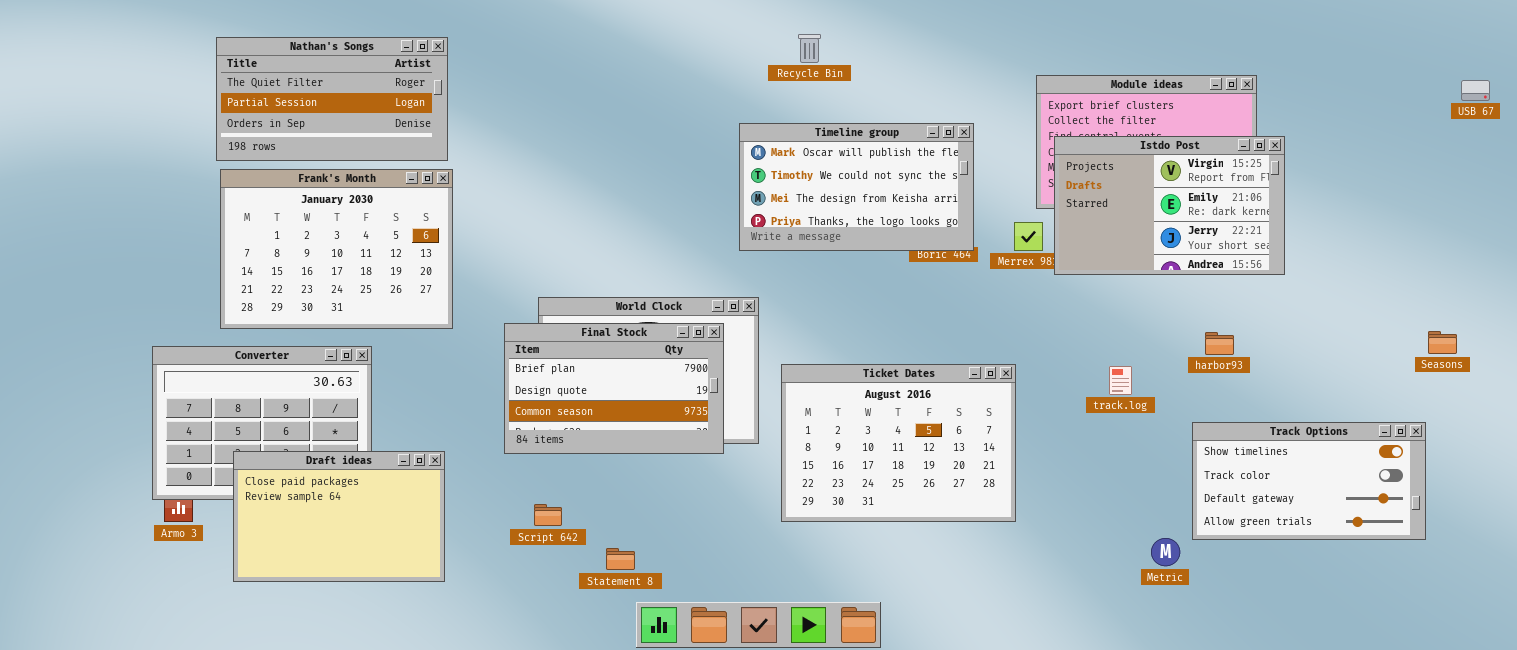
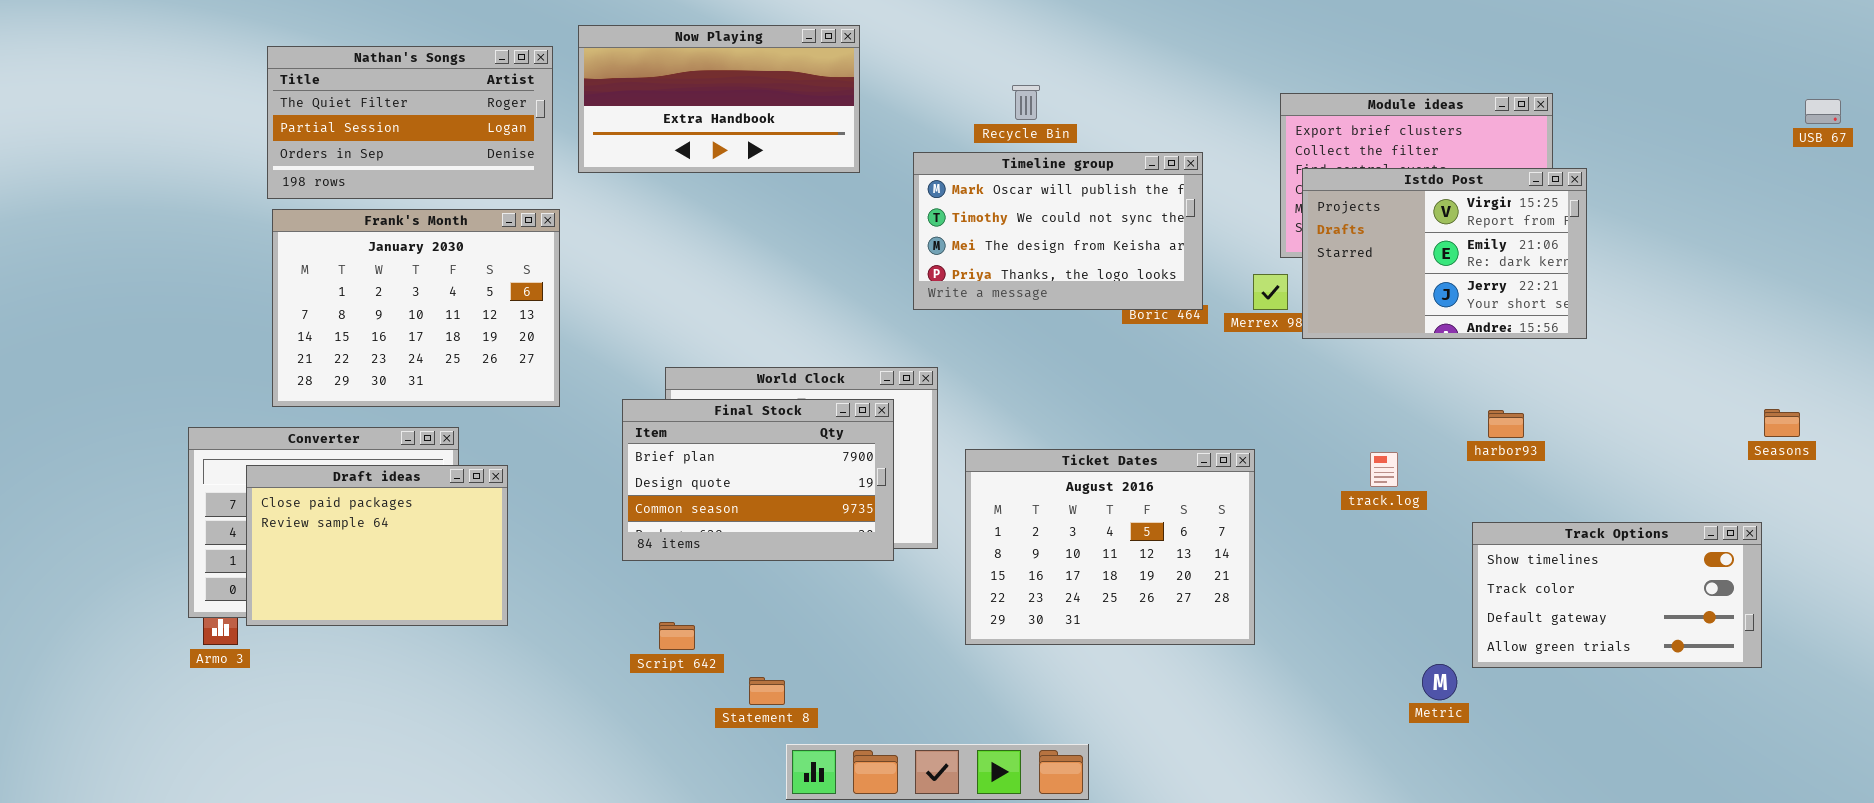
Now Playing: none -> [578,25,860,173], opened
Recycle Bin: [798,34,821,63] -> [1012,85,1040,120], moved
Draft ideas: [233,451,445,582] -> [246,465,508,626], moved

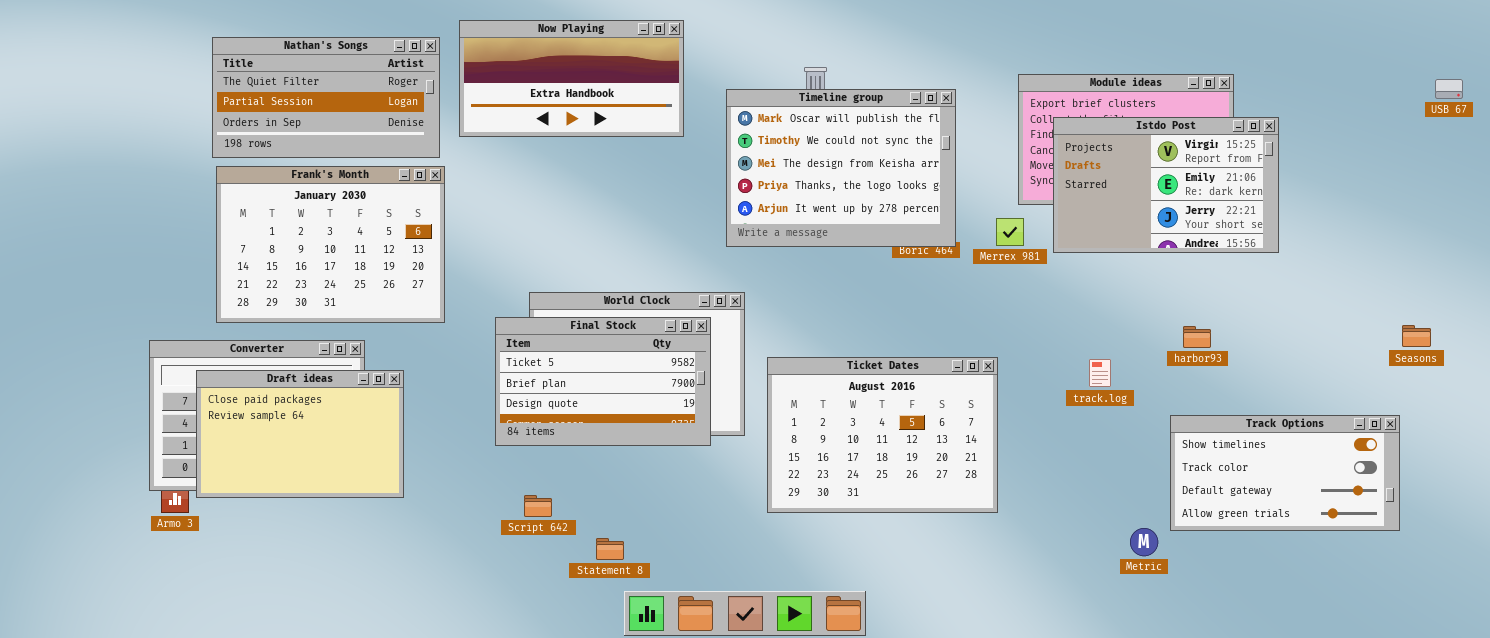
Timeline group: [913,152,1203,310] -> [726,89,956,247], resized
Istdo Post: [1302,168,1587,339] -> [1053,117,1279,253], moved
Final Stock: [622,399,894,561] -> [495,317,711,446], scrolled up 1 row

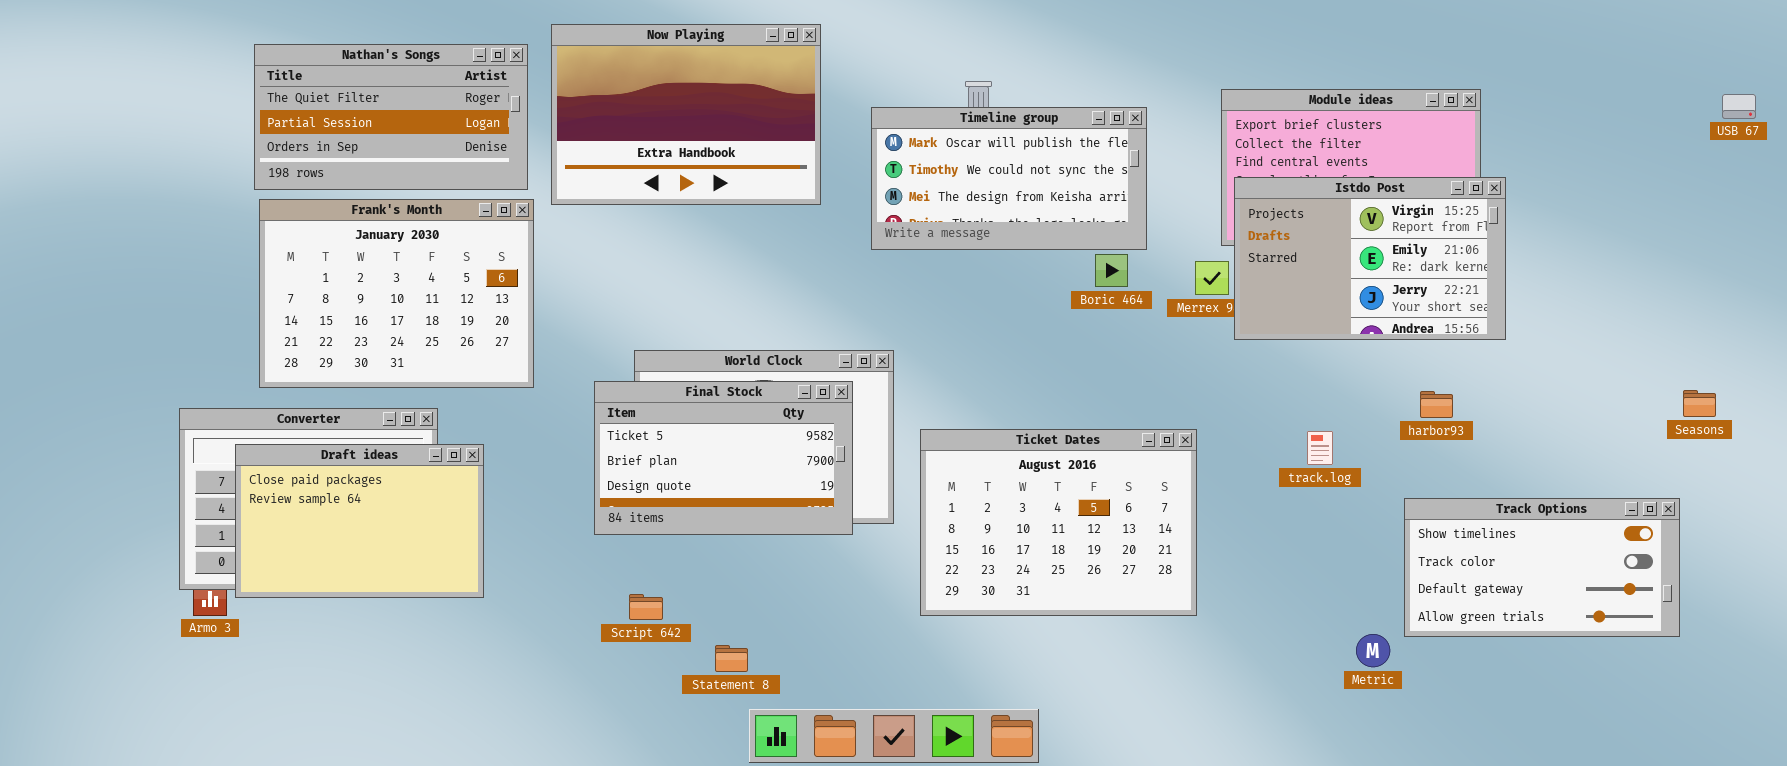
Now Playing: [459,20,684,137] -> [551,24,821,205], resized
Timeline group: [726,89,956,247] -> [871,107,1147,250], resized
Istdo Post: [1053,117,1279,253] -> [1234,177,1506,340], moved

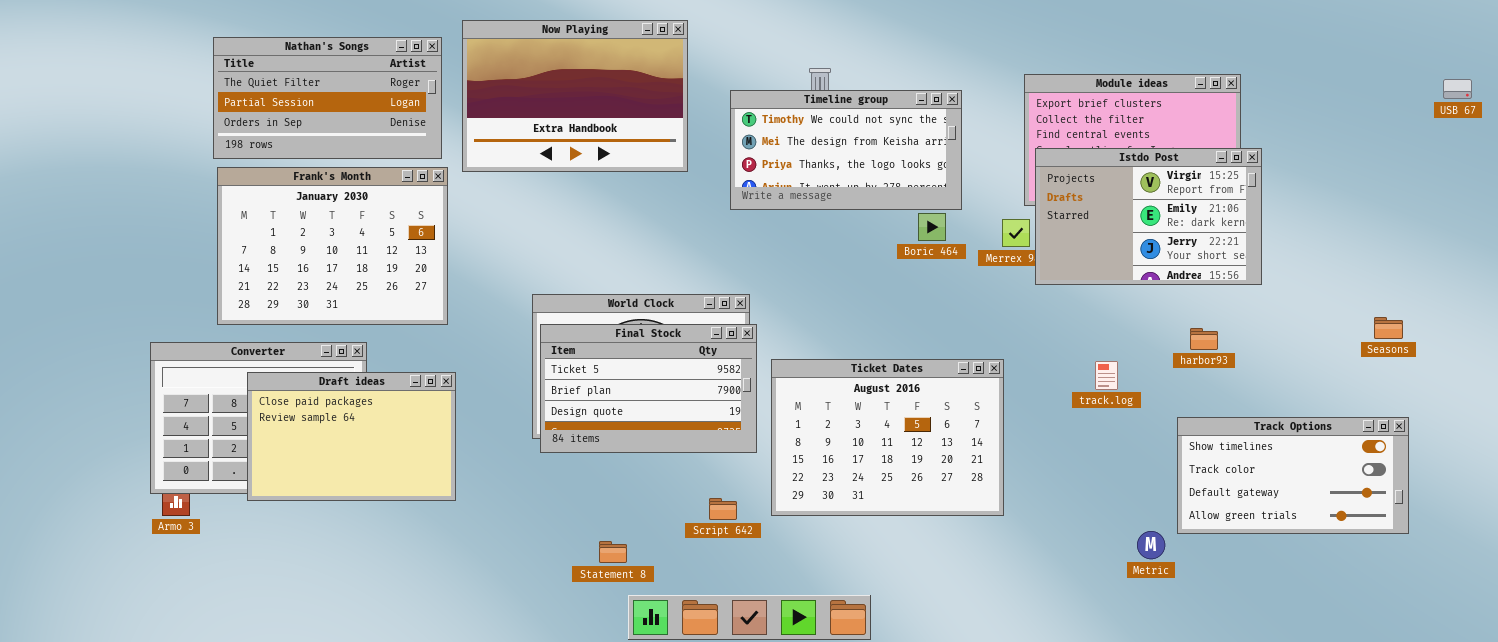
Timeline group: [871,107,1147,250] -> [730,90,962,210], scrolled down 1 row
Final Stock: [594,381,853,535] -> [540,324,757,453], moved
Seasons: [1683,390,1716,417] -> [1374,317,1403,339], moved
Draft ideas: [235,444,484,598] -> [247,372,456,501], moved
Script 642: [629,594,663,620] -> [709,498,737,520], moved

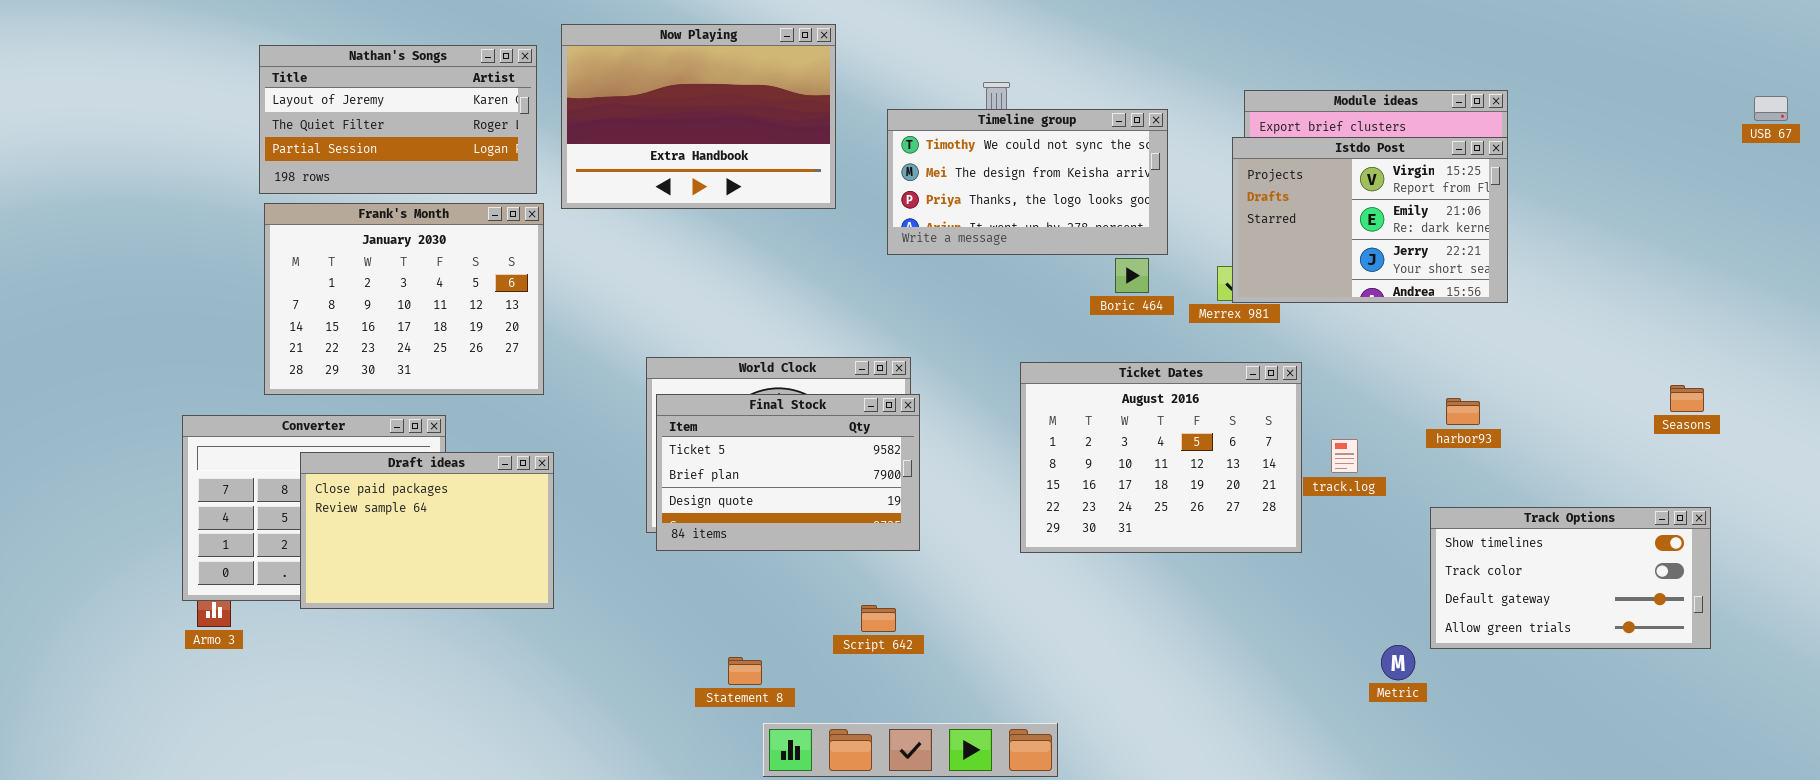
Nathan's Songs: [213,37,442,159] -> [259,45,537,194], scrolled up 1 row
Istdo Post: [1035,148,1262,285] -> [1232,137,1508,303], moved
Ticket Dates: [771,359,1004,516] -> [1020,362,1302,553], moved

